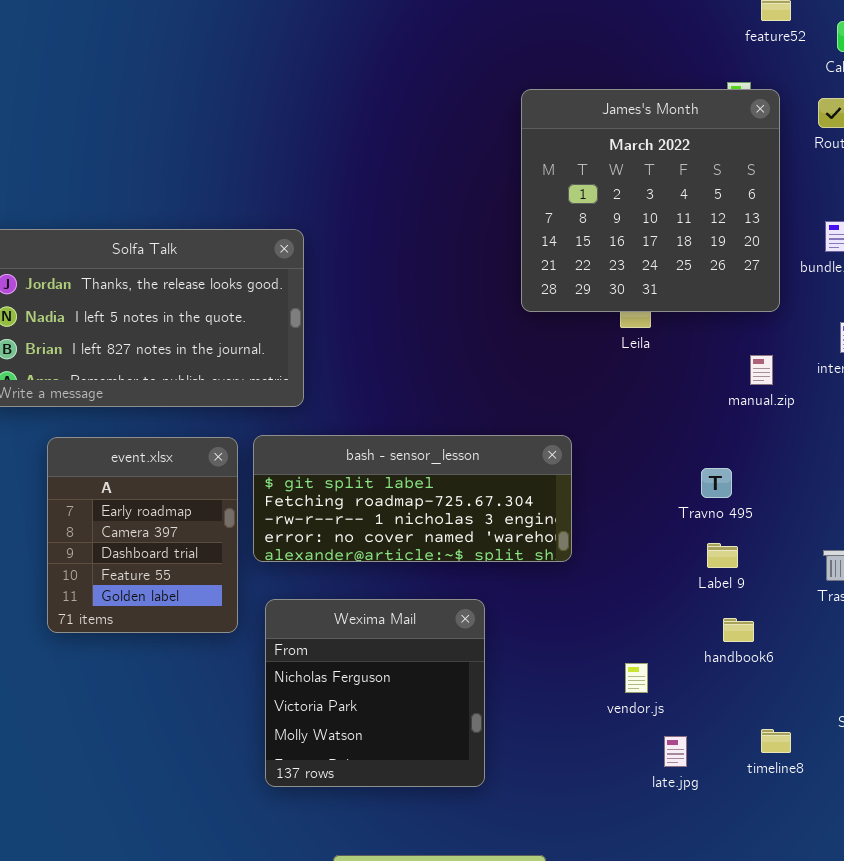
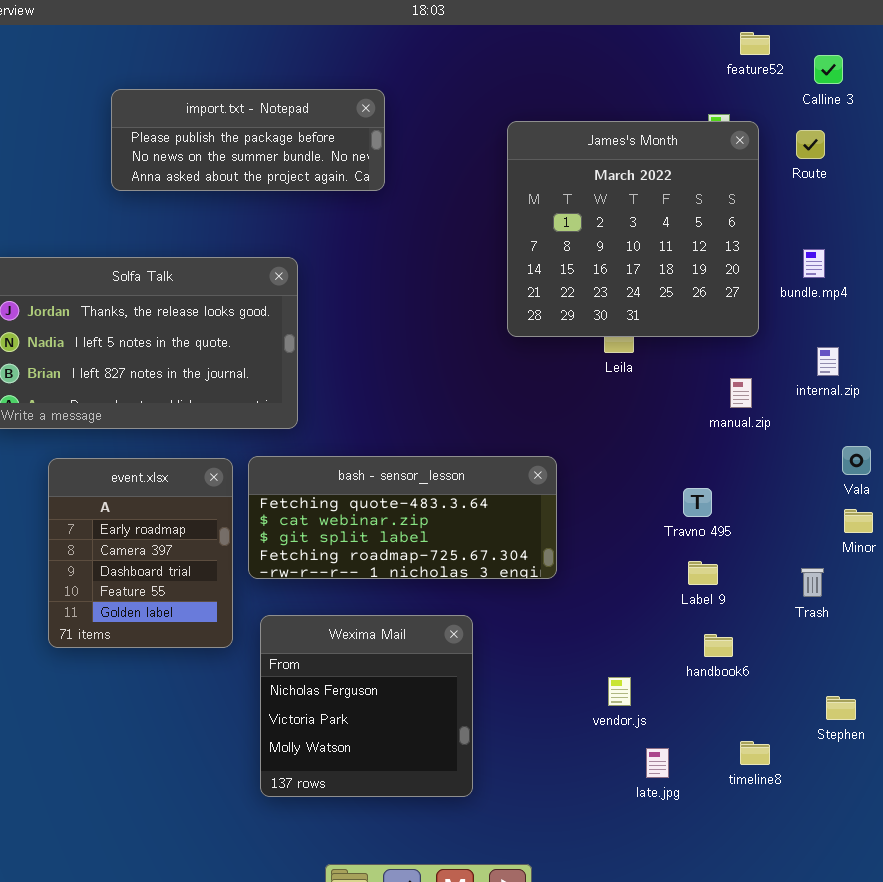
import.txt - Notepad: none -> [111,89,385,191], opened
bash - sensor_lesson: [253,435,572,562] -> [248,456,557,579], scrolled up 2 rows

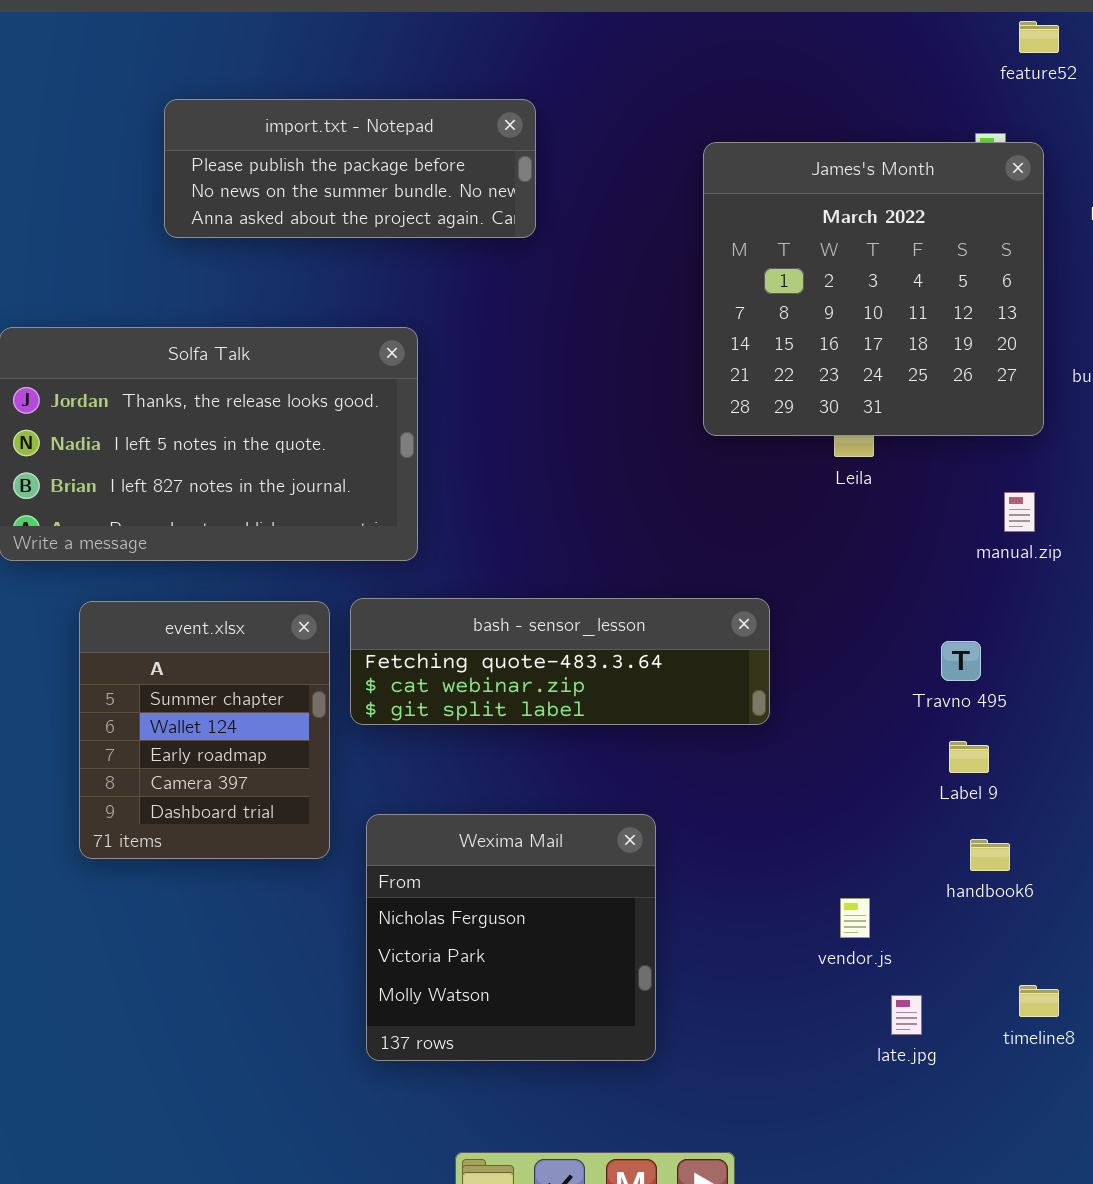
bash - sensor_lesson: [248,456,557,579] -> [350,598,770,725], resized
event.xlsx: [48,458,233,648] -> [79,601,330,859], scrolled up 2 rows

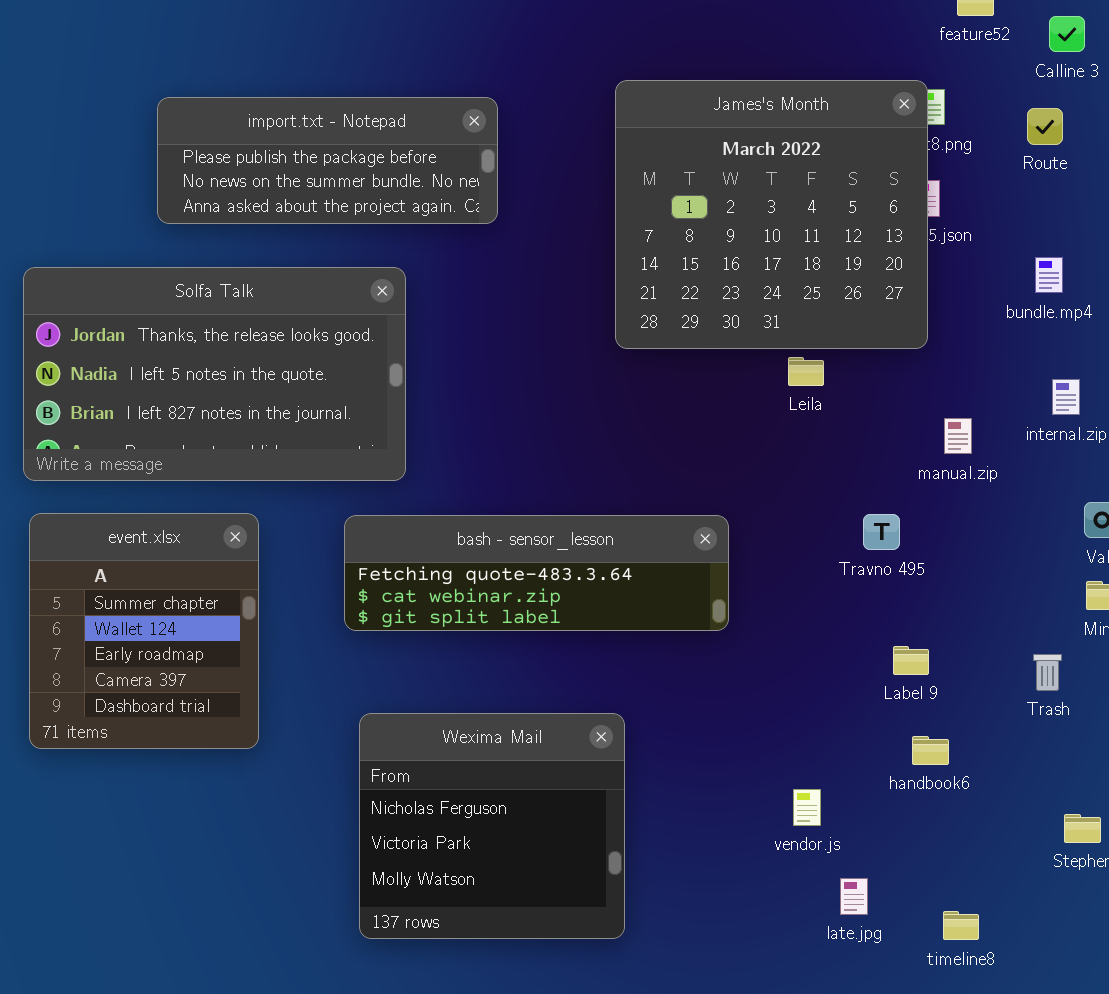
import.txt - Notepad: [164,99,536,238] -> [157,97,498,224], moved
James's Month: [703,142,1044,436] -> [615,80,928,349], moved
event.xlsx: [79,601,330,859] -> [29,513,259,749], moved
Travno 495: [941,641,981,681] -> [863,514,900,550], moved
timeline8: [1019,985,1059,1017] -> [943,911,979,940], moved

